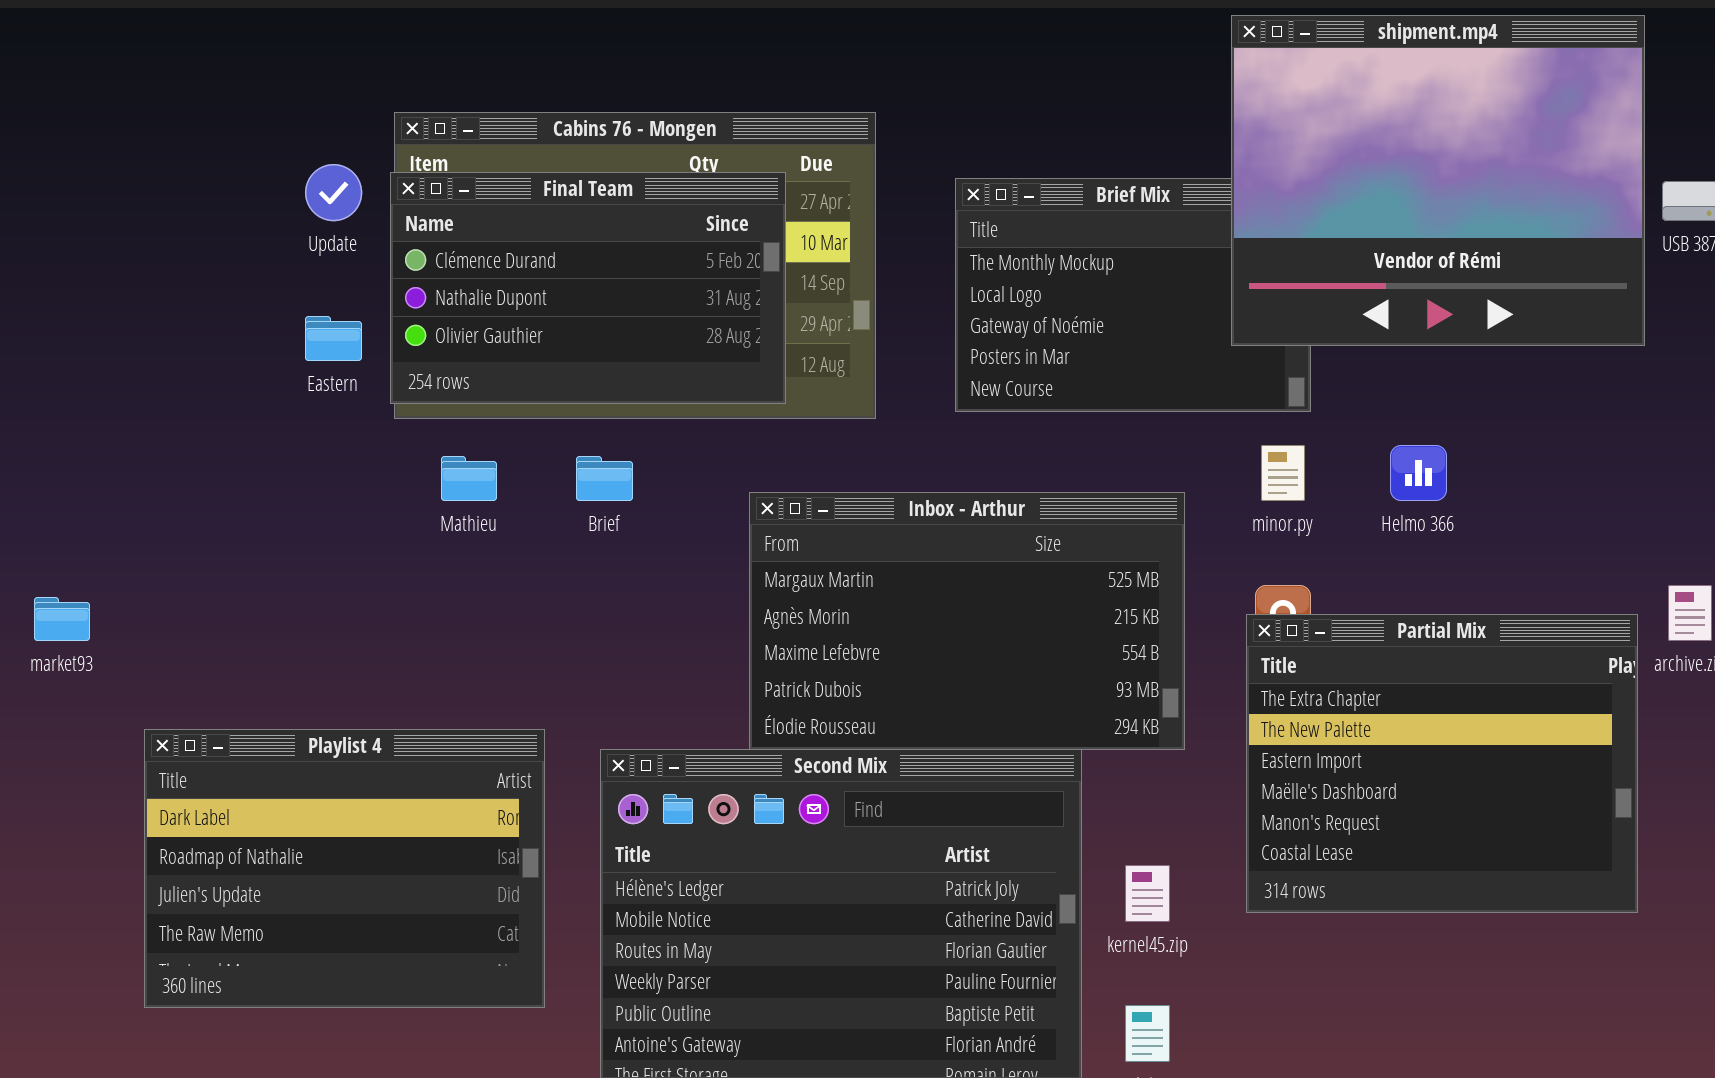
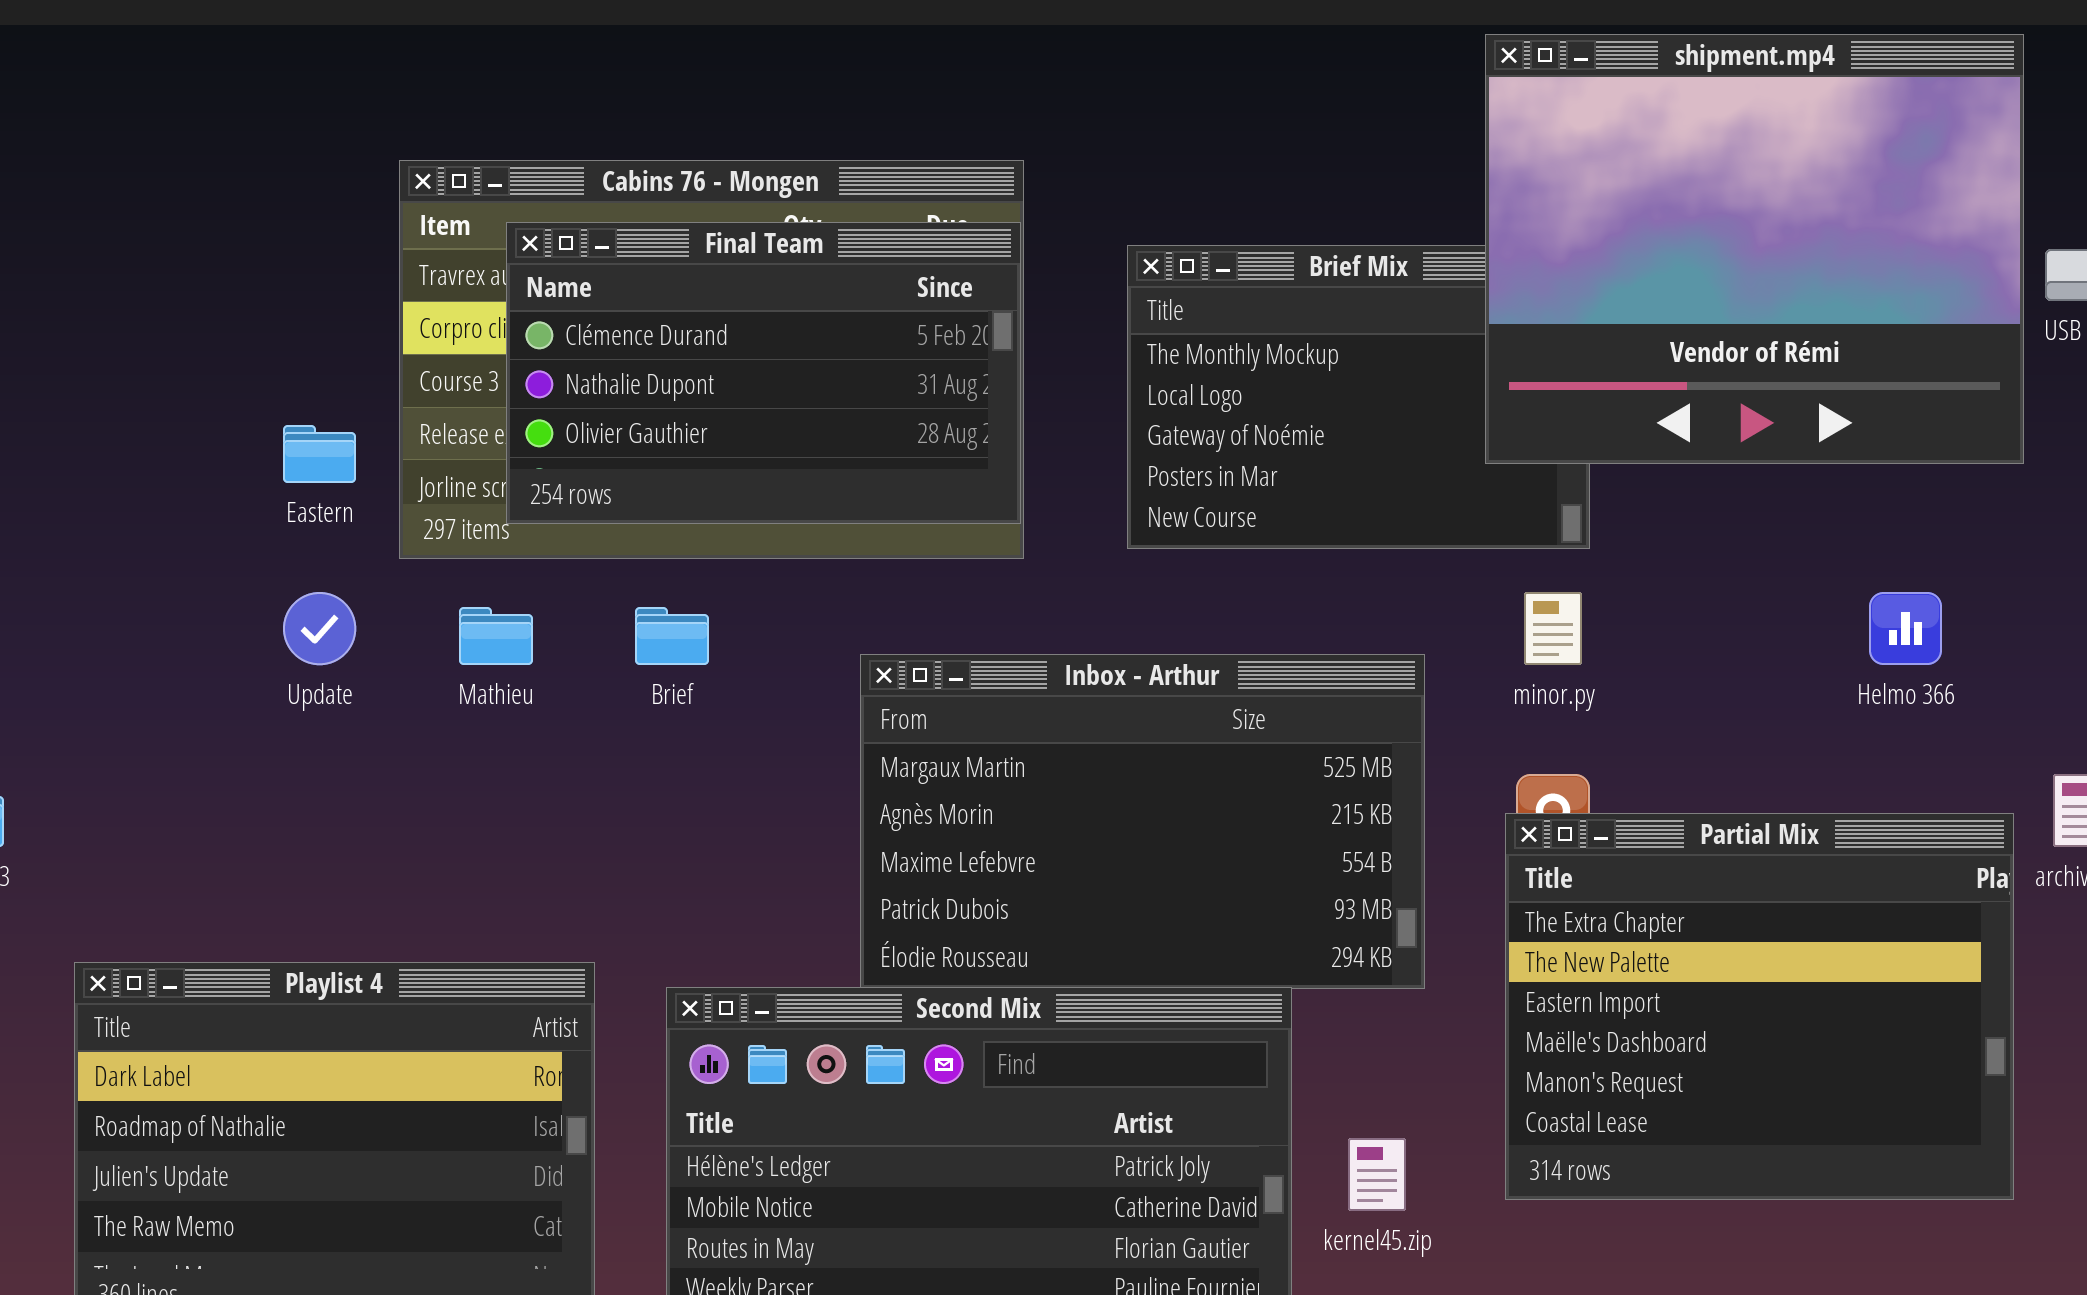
Update: [305,164,362,221] -> [283,592,356,665], moved
Final Team: [390,172,786,404] -> [506,222,1021,524], moved
Helmo 366: [1390,445,1447,501] -> [1869,592,1942,665], moved

